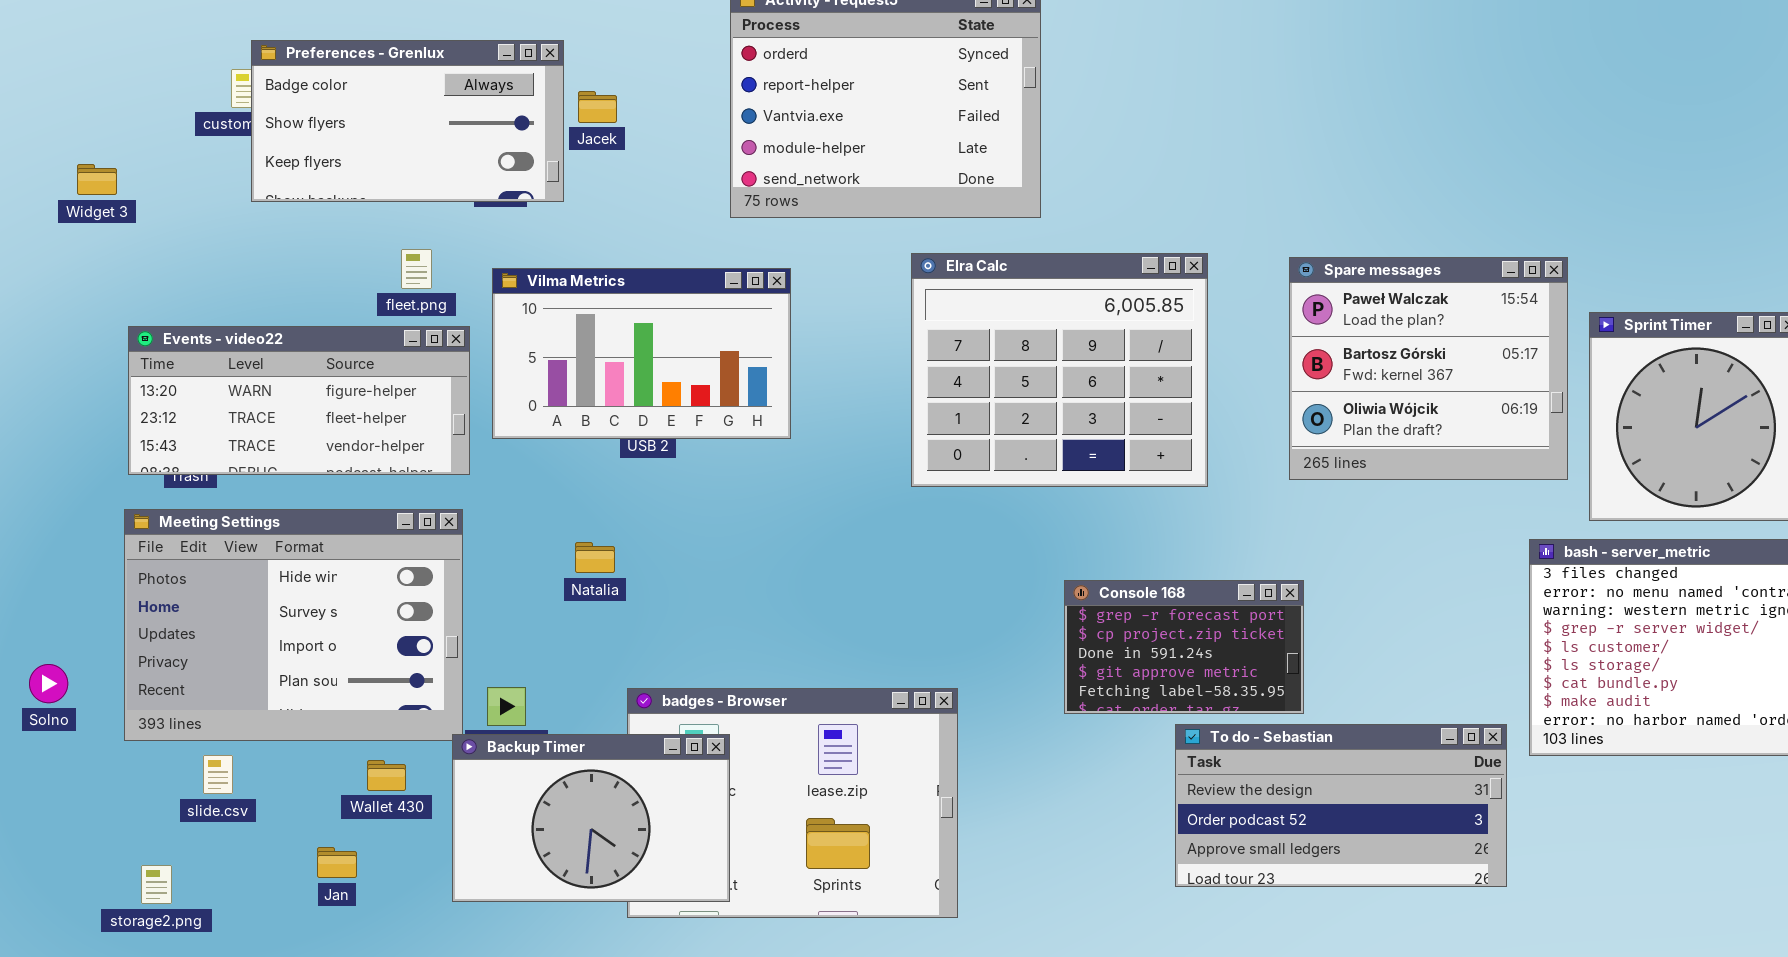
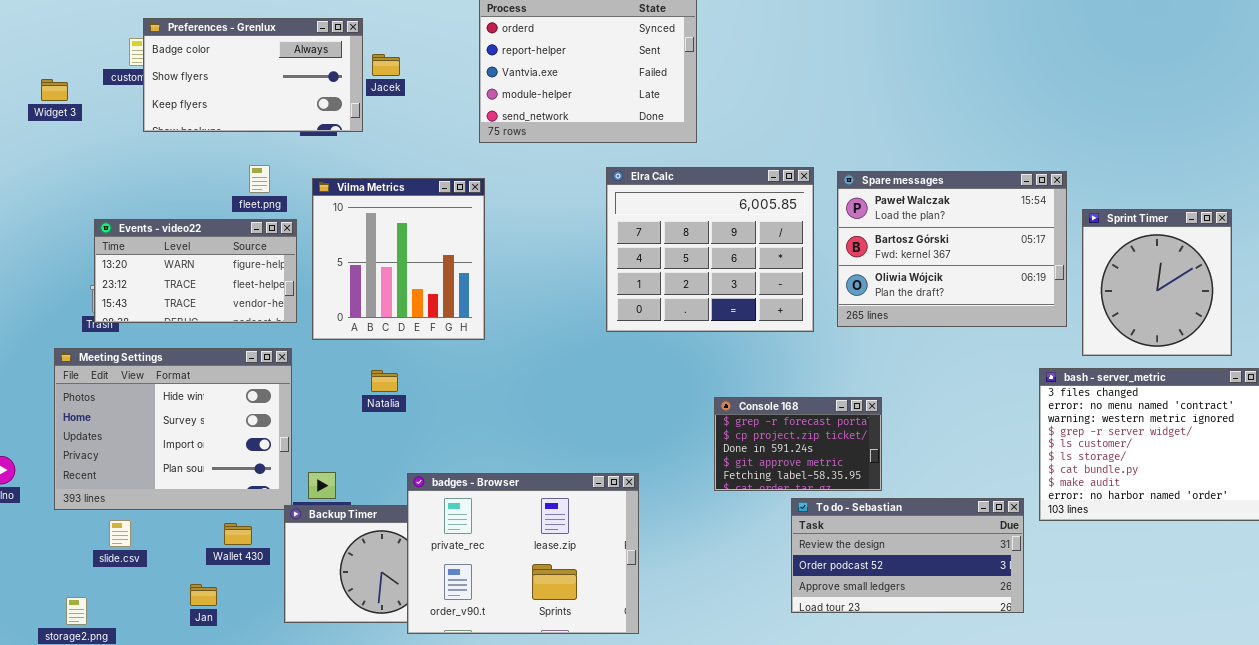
Widget 3: [77,164,117,195] -> [41,79,68,101], moved
Spare messages: [1289,257,1568,480] -> [837,171,1067,327], resized
Vilma Metrics: [492,268,791,439] -> [312,178,485,340], resized
Events - video22: [128,326,470,475] -> [94,219,297,323], resized
badges - Browser: [627,688,958,918] -> [407,473,639,634], raised

